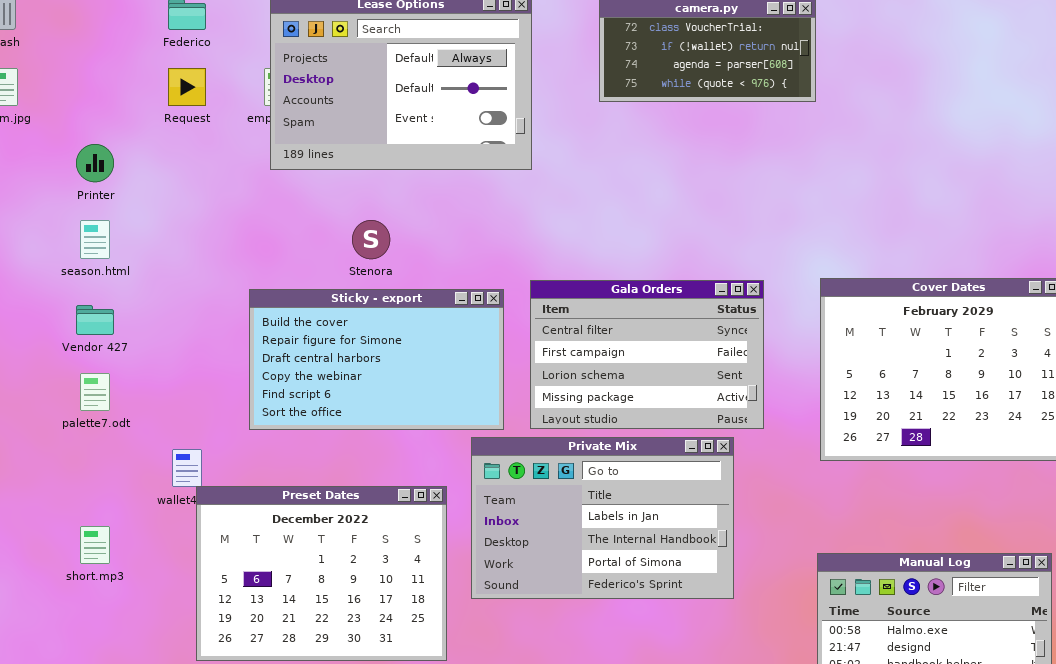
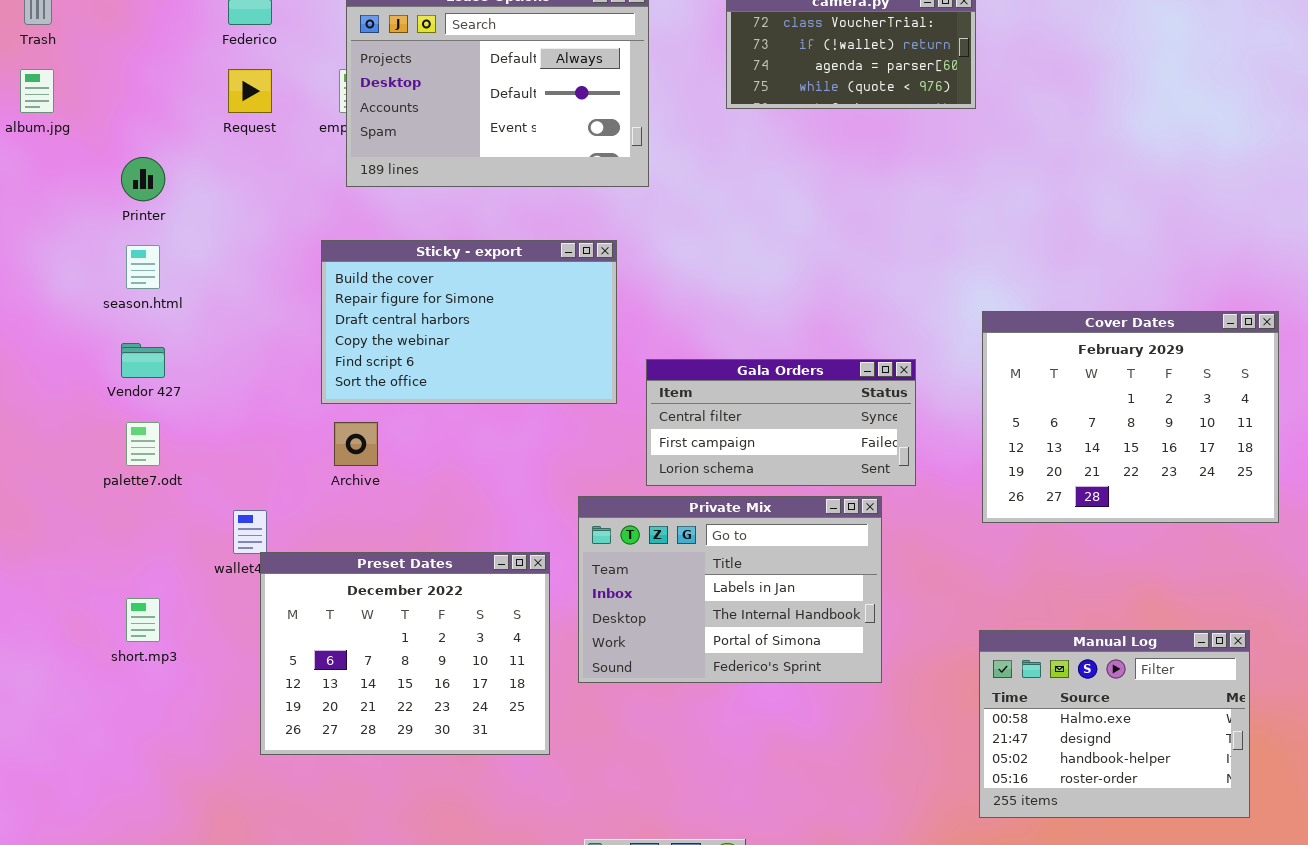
Gala Orders: [530,280,764,429] -> [646,359,916,486], resized
Sticky - export: [249,289,504,430] -> [321,240,617,404], moved

